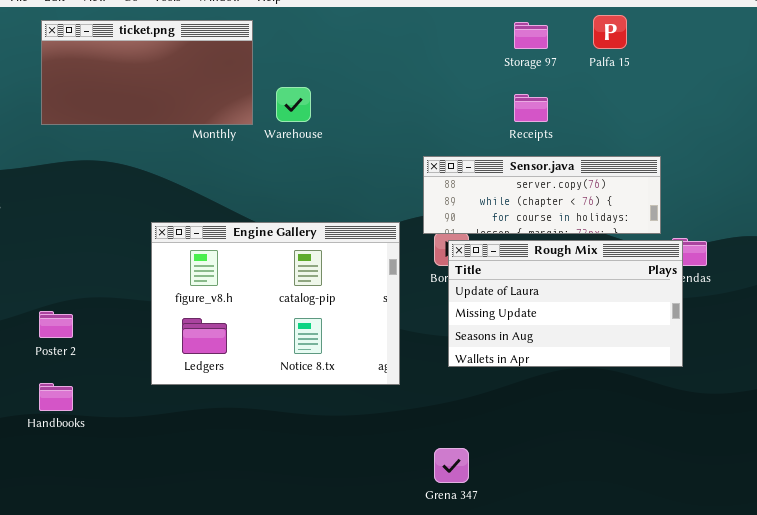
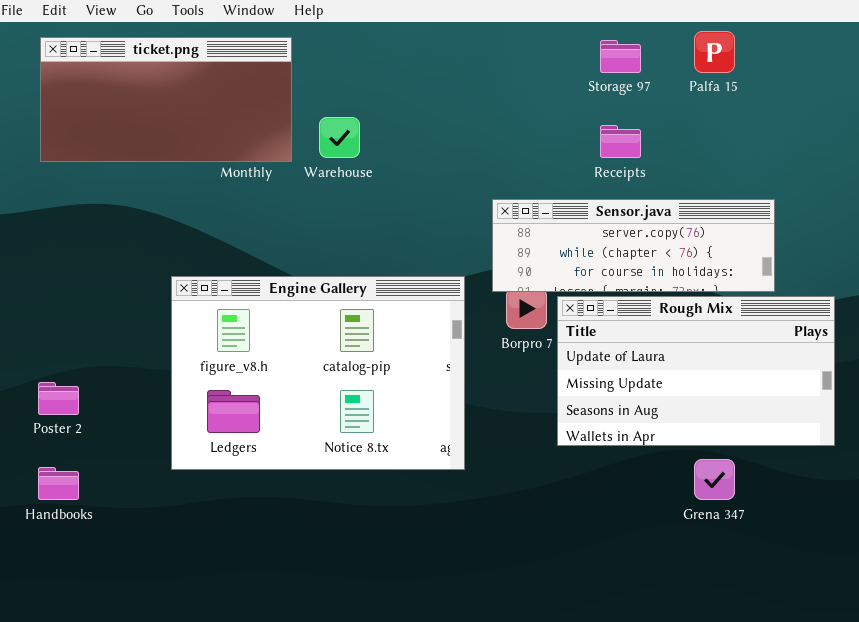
Rough Mix: [448,240,683,367] -> [557,296,835,446], moved
Grena 347: [434,448,469,483] -> [694,459,735,500], moved

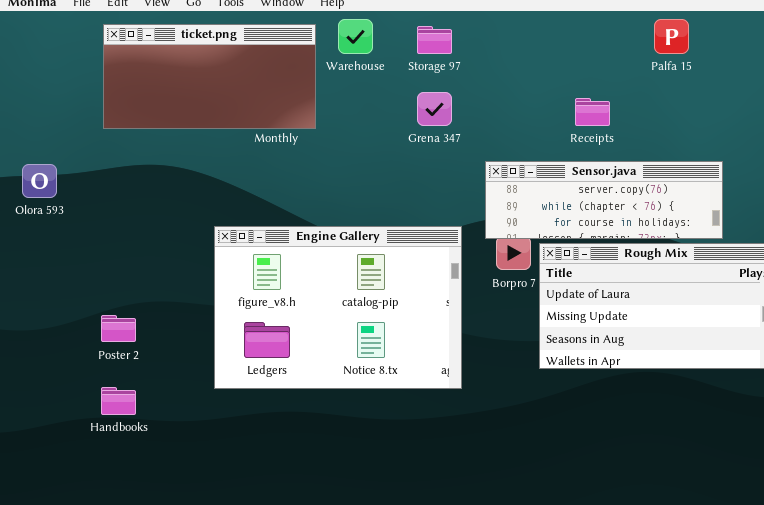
Storage 97: [600,40,641,73] -> [417,26,452,54], moved
Warehouse: [319,117,360,158] -> [338,19,373,54], moved
Grena 347: [694,459,735,500] -> [417,92,452,126], moved

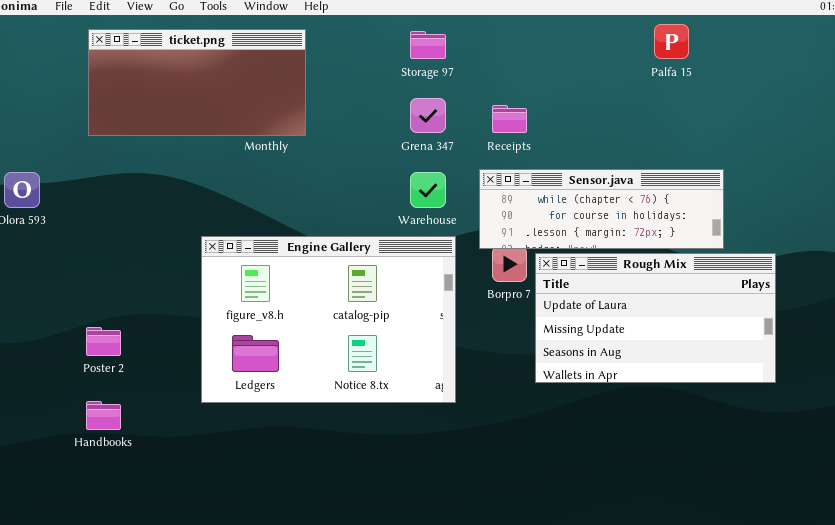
Warehouse: [338,19,373,54] -> [410,172,446,208], moved
Receipts: [575,98,610,126] -> [492,105,527,133], moved
Sensor.java: [485,161,723,239] -> [479,169,724,249], scrolled down 1 row

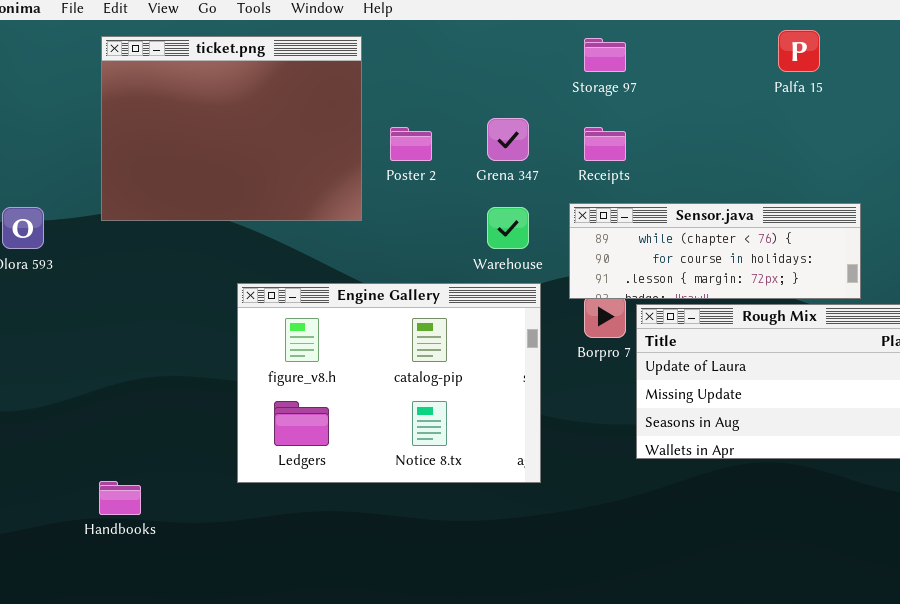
ticket.png: [88,29,306,136] -> [101,36,362,221], resized
Storage 97: [410,31,446,59] -> [584,38,626,72], moved
Poster 2: [86,327,121,356] -> [390,127,432,161], moved

